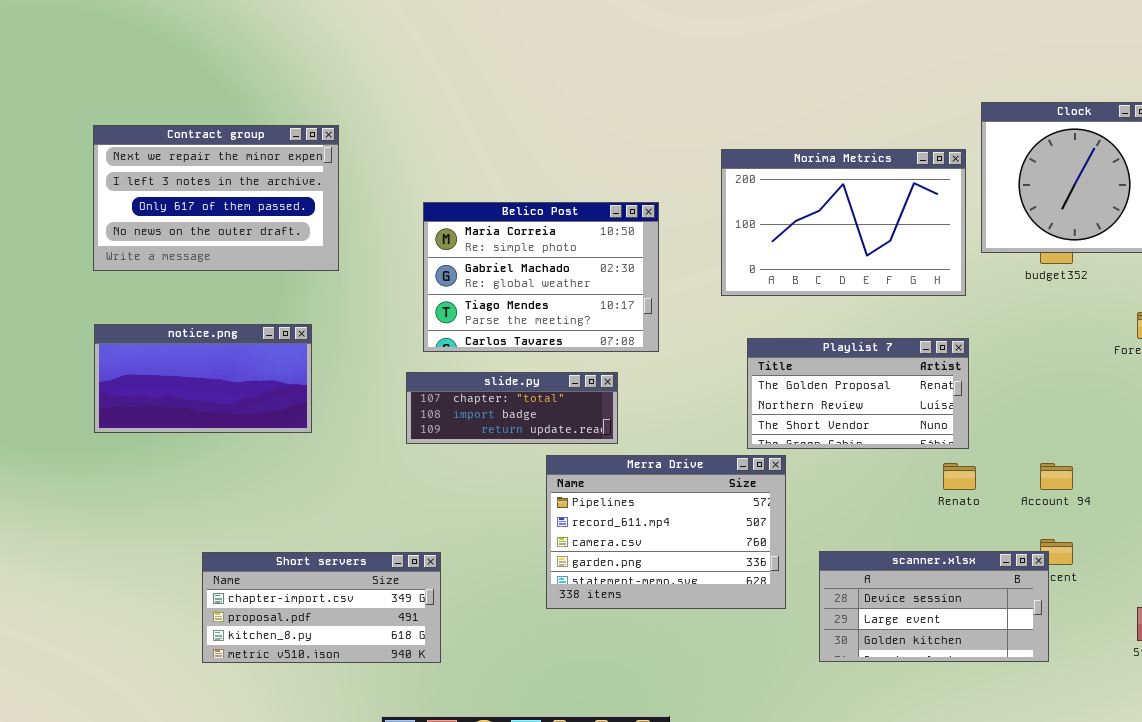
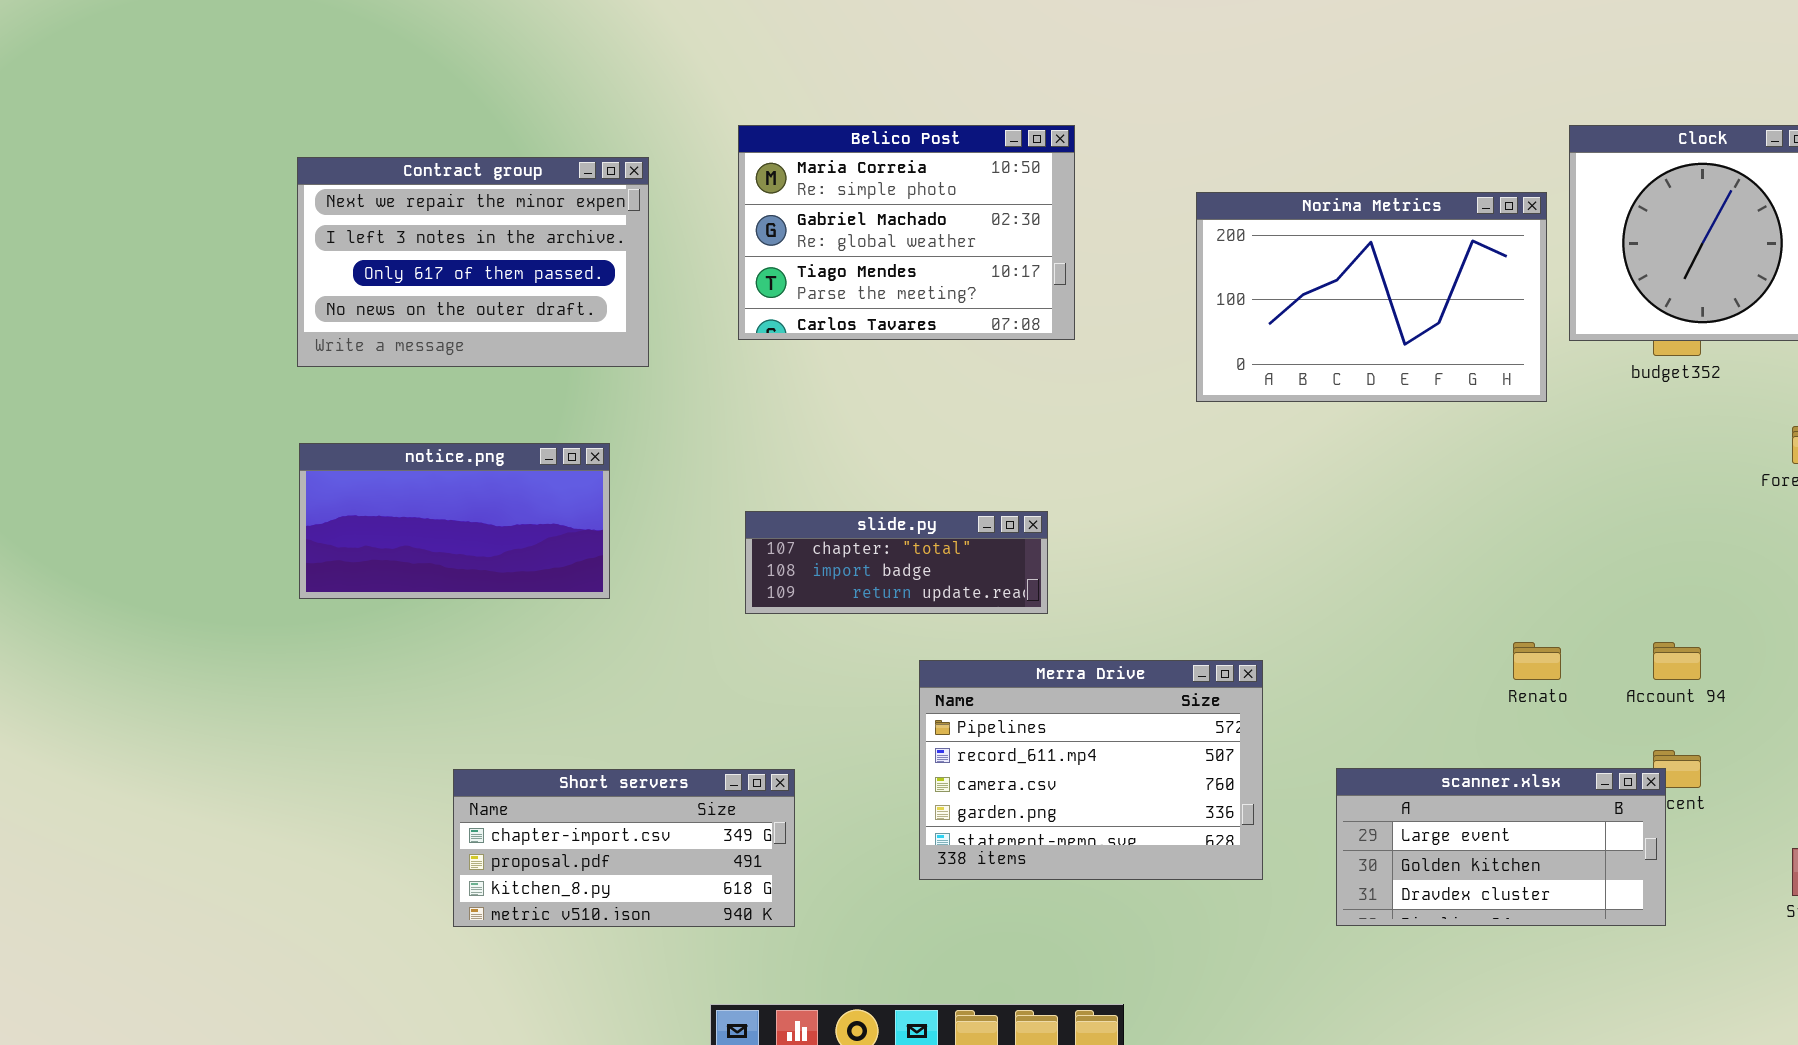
Belico Post: [423,202,659,352] -> [738,125,1075,340], moved
Playlist 7: [747,338,969,449] -> none, closed
Merra Drive: [546,455,786,609] -> [919,660,1263,880], moved
scanner.xlsx: [819,551,1049,662] -> [1336,768,1666,926], scrolled down 1 row

